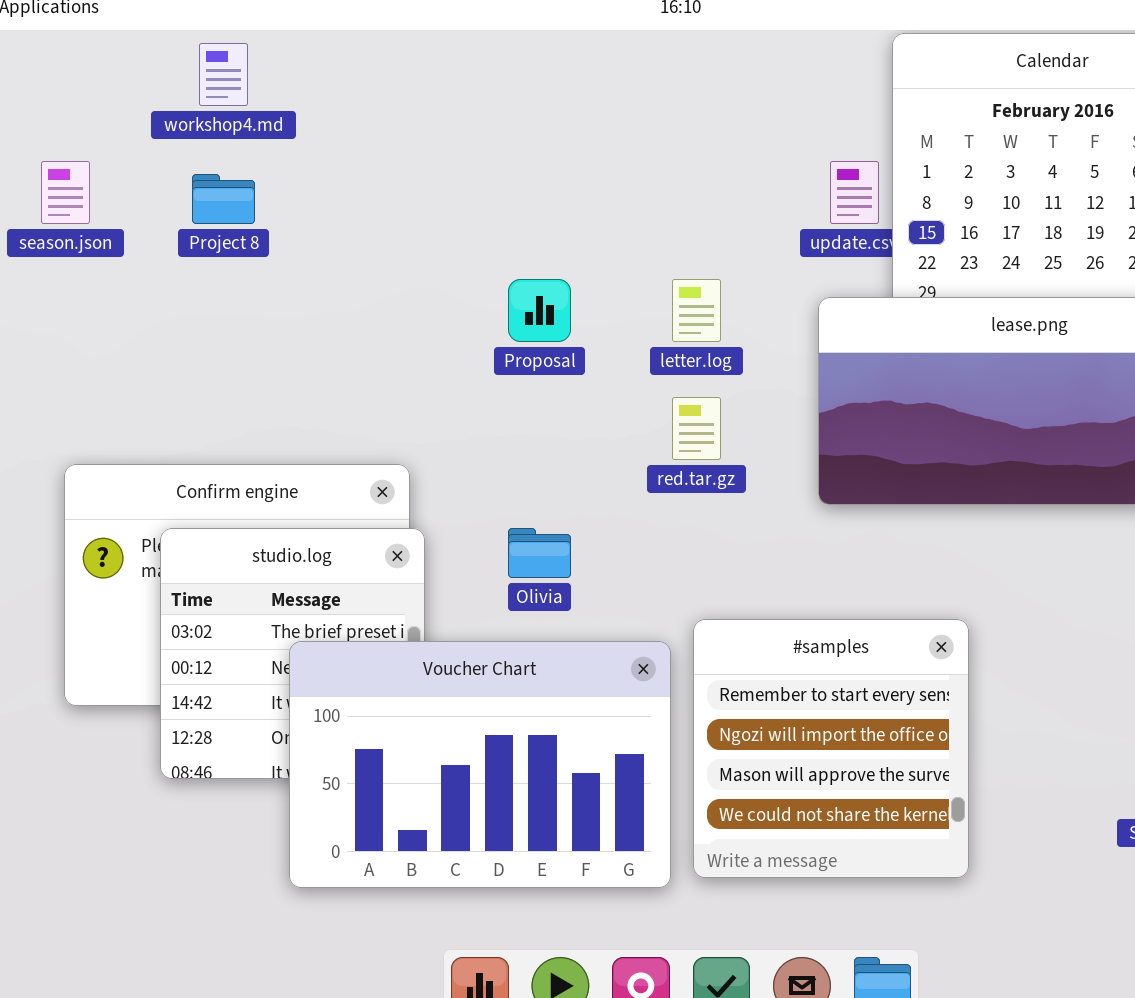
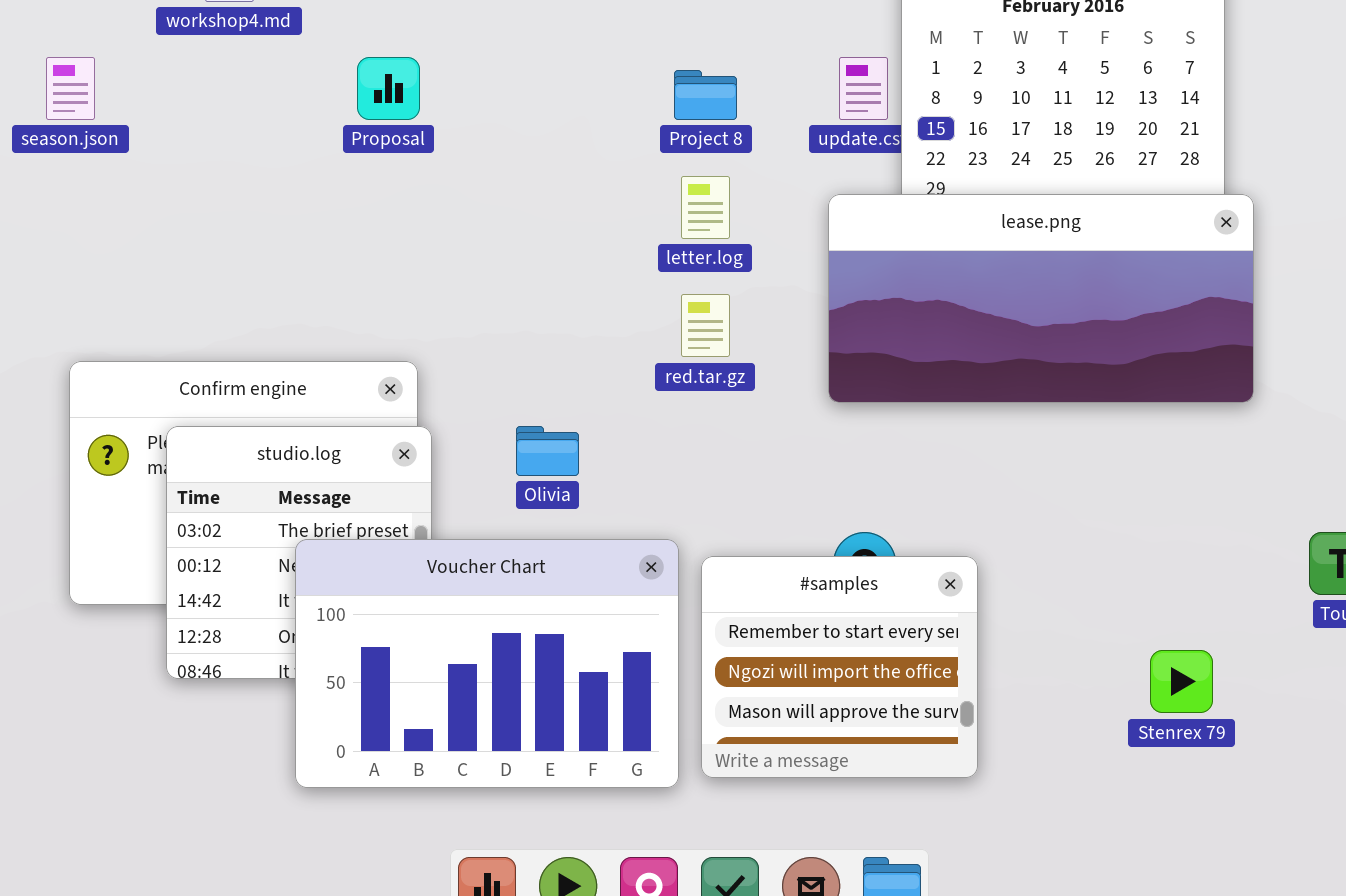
Project 8: [192,174,255,224] -> [674,70,737,120], moved
Proposal: [508,279,571,342] -> [357,57,420,120], moved
#samples: [693,619,969,878] -> [701,556,978,778], resized

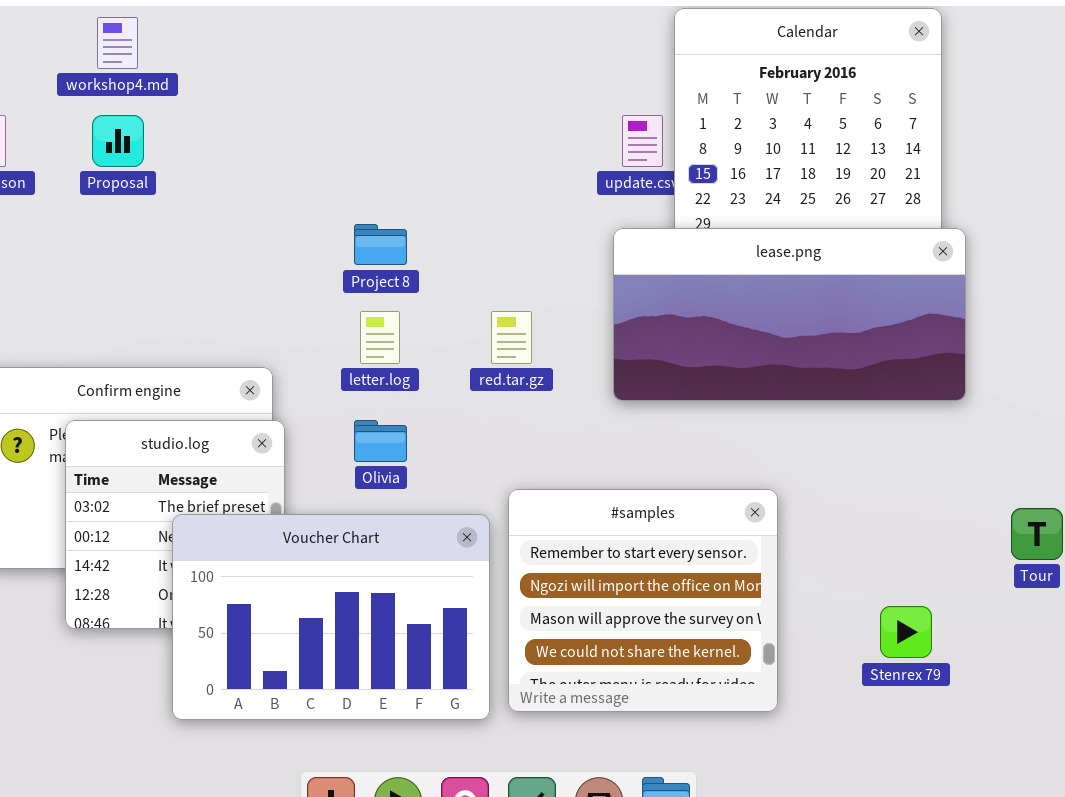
Proposal: [357,57,420,120] -> [92,115,144,167], moved
Project 8: [674,70,737,120] -> [354,224,407,265], moved
letter.log: [681,176,730,239] -> [360,311,400,364], moved
#samples: [701,556,978,778] -> [508,489,778,712], resized

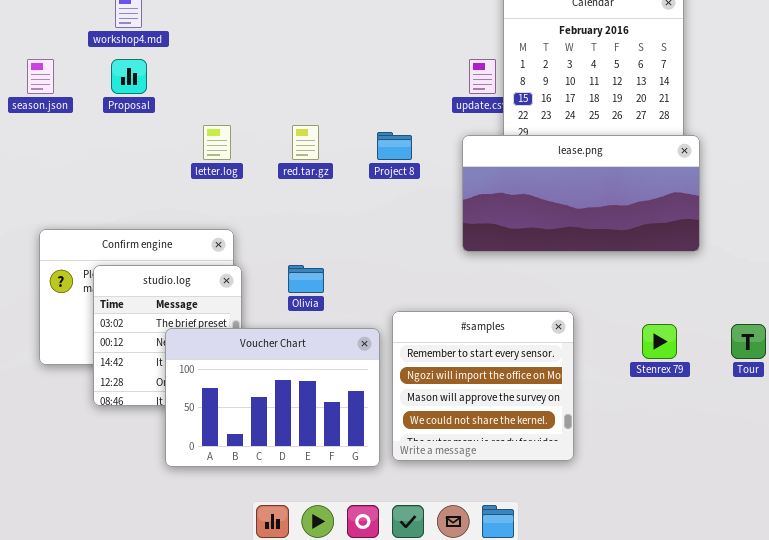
Project 8: [354,224,407,265] -> [377,132,412,160], moved
letter.log: [360,311,400,364] -> [203,125,231,160], moved
red.tar.gz: [491,311,532,364] -> [292,125,319,160], moved
Stenrex 79: [880,606,932,658] -> [642,324,677,359], moved

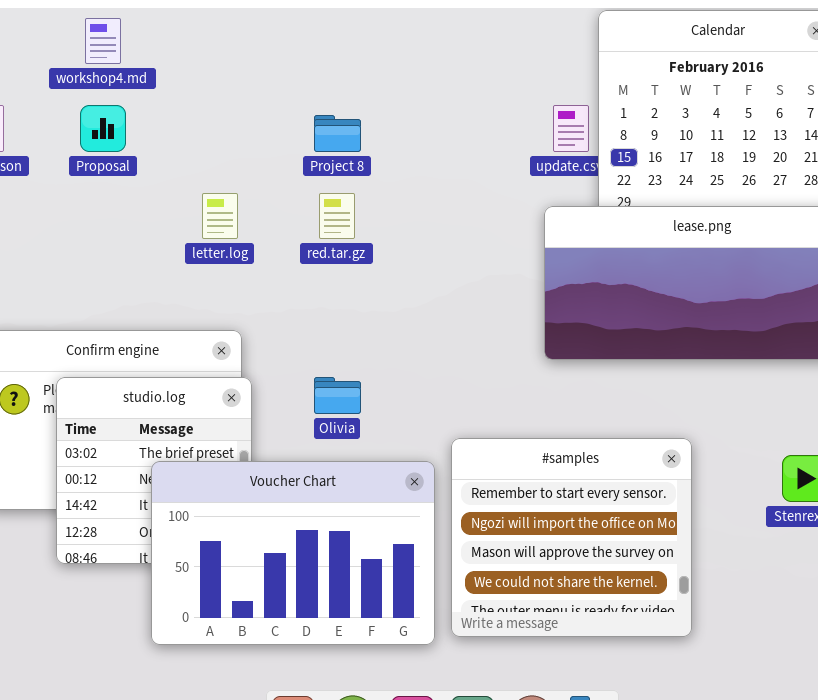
Project 8: [377,132,412,160] -> [314,115,361,152], moved

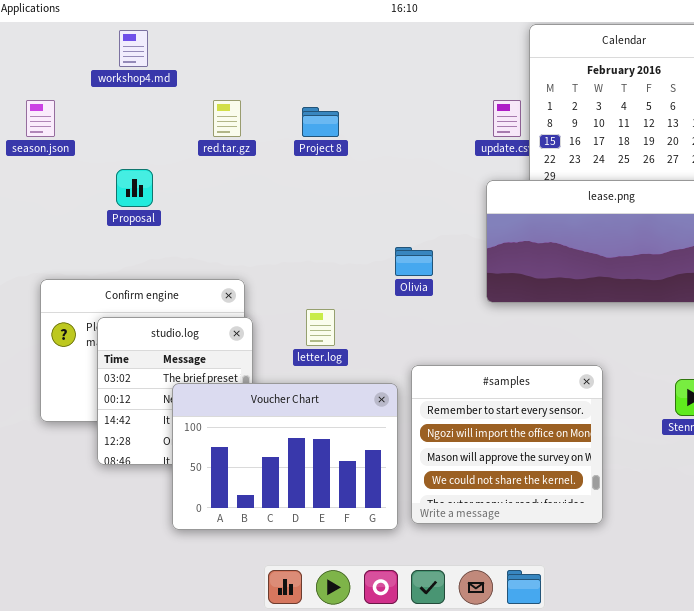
Proposal: [80,105,126,152] -> [116,169,153,207], moved
letter.log: [202,193,238,239] -> [306,309,335,346], moved
red.tar.gz: [319,193,355,239] -> [213,100,241,137], moved
Olivia: [314,377,361,414] -> [395,247,433,276], moved

